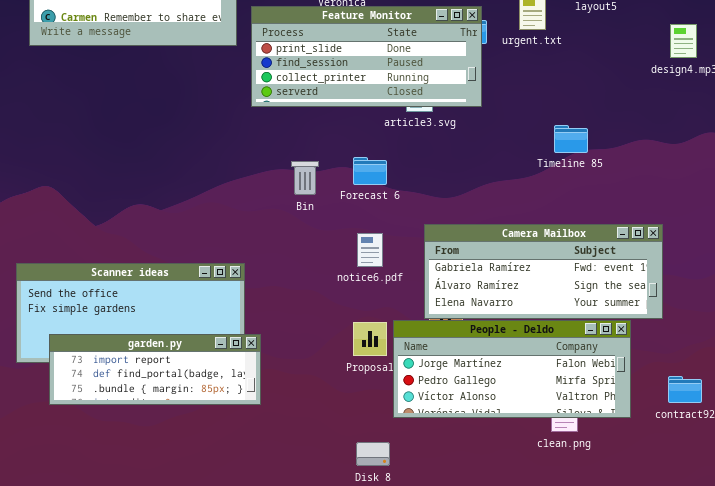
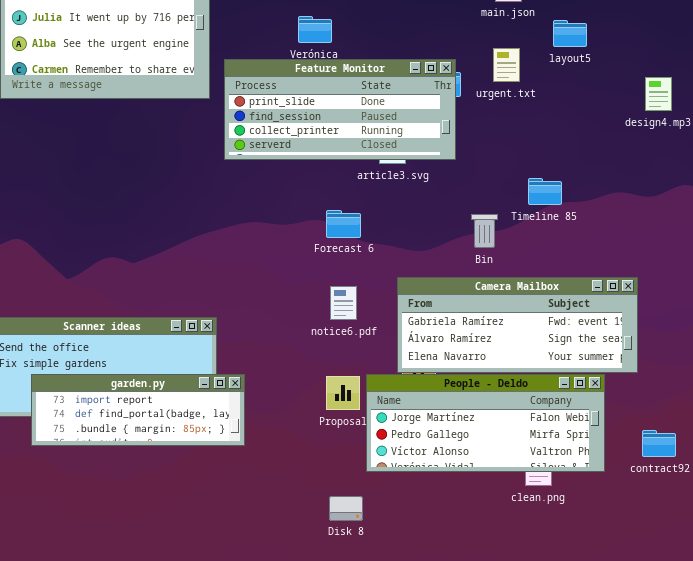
Bin: [291,161,319,195] -> [471,214,498,248], moved
garden.py: [49,334,261,405] -> [31,374,245,446], moved

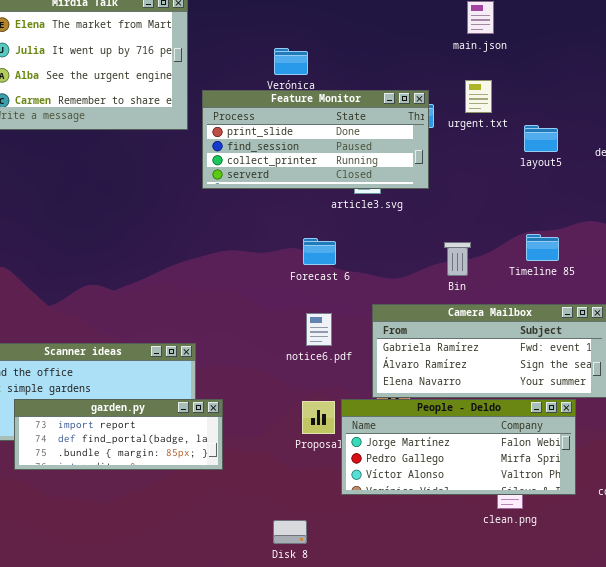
layout5: [553,20,587,47] -> [524,125,558,152], moved
Timeline 85: [528,178,562,205] -> [526,234,559,261], moved
Disk 8: [329,496,363,521] -> [273,520,307,544], moved

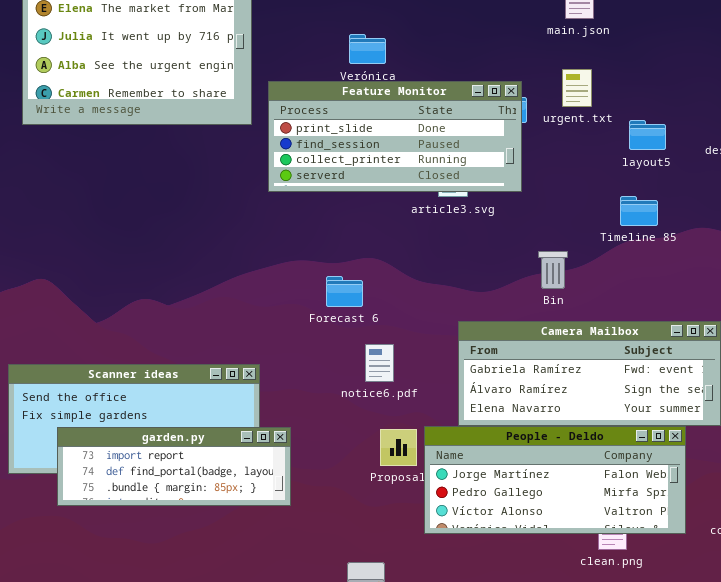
Timeline 85: [526,234,559,261] -> [620,196,658,226], moved
Forecast 6: [303,238,336,265] -> [326,276,363,307], moved
notice6.pdf: [306,313,332,346] -> [365,344,394,382], moved

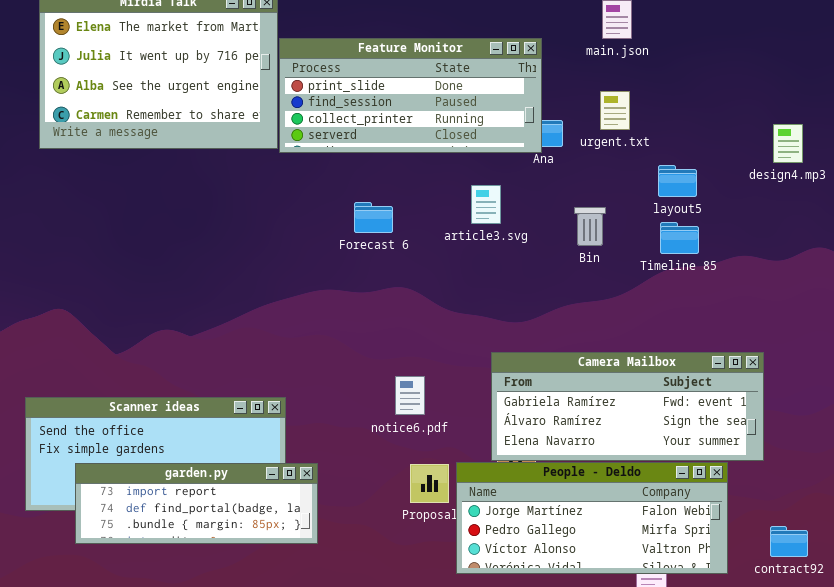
Feature Monitor: [268,81,522,192] -> [279,38,542,153], moved
layout5: [629,120,666,150] -> [658,165,697,197], moved
Bin: [538,251,568,289] -> [574,207,606,246], moved
Forecast 6: [326,276,363,307] -> [354,202,393,233], moved

